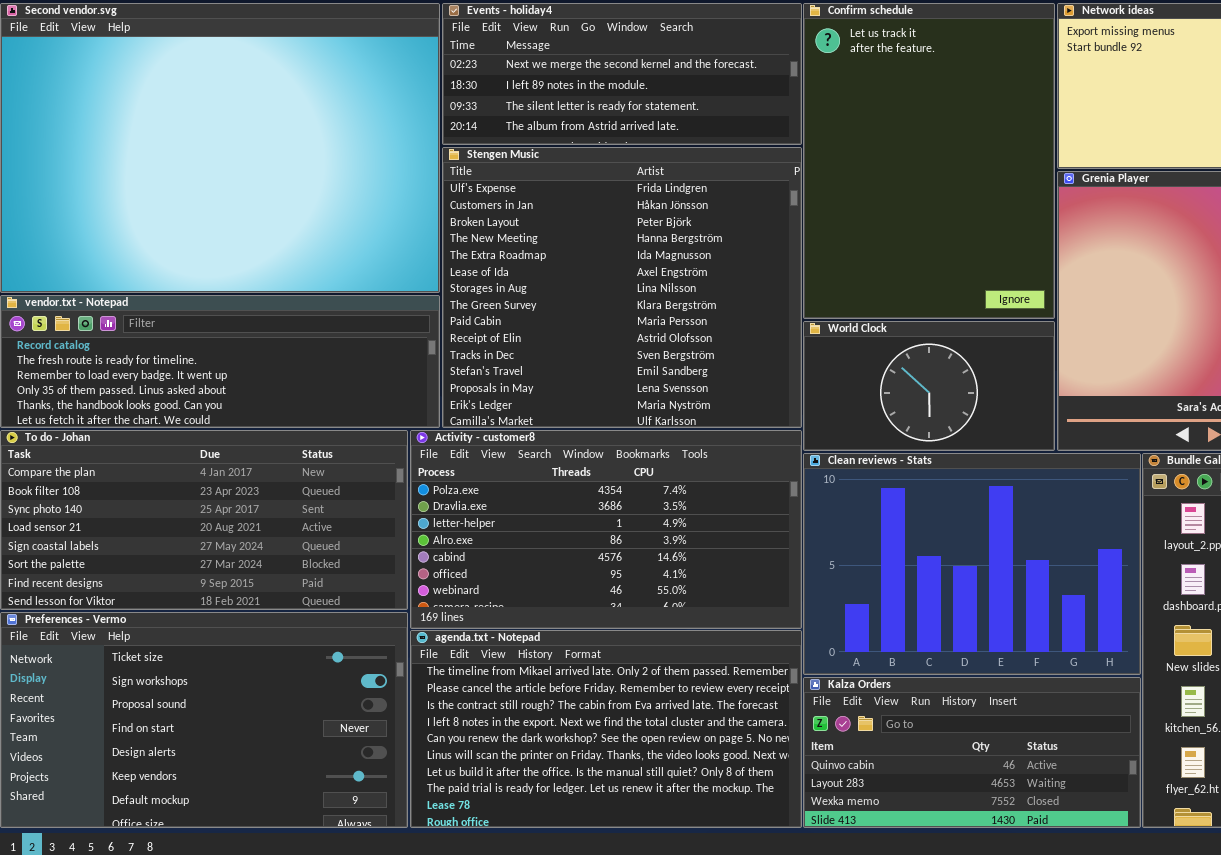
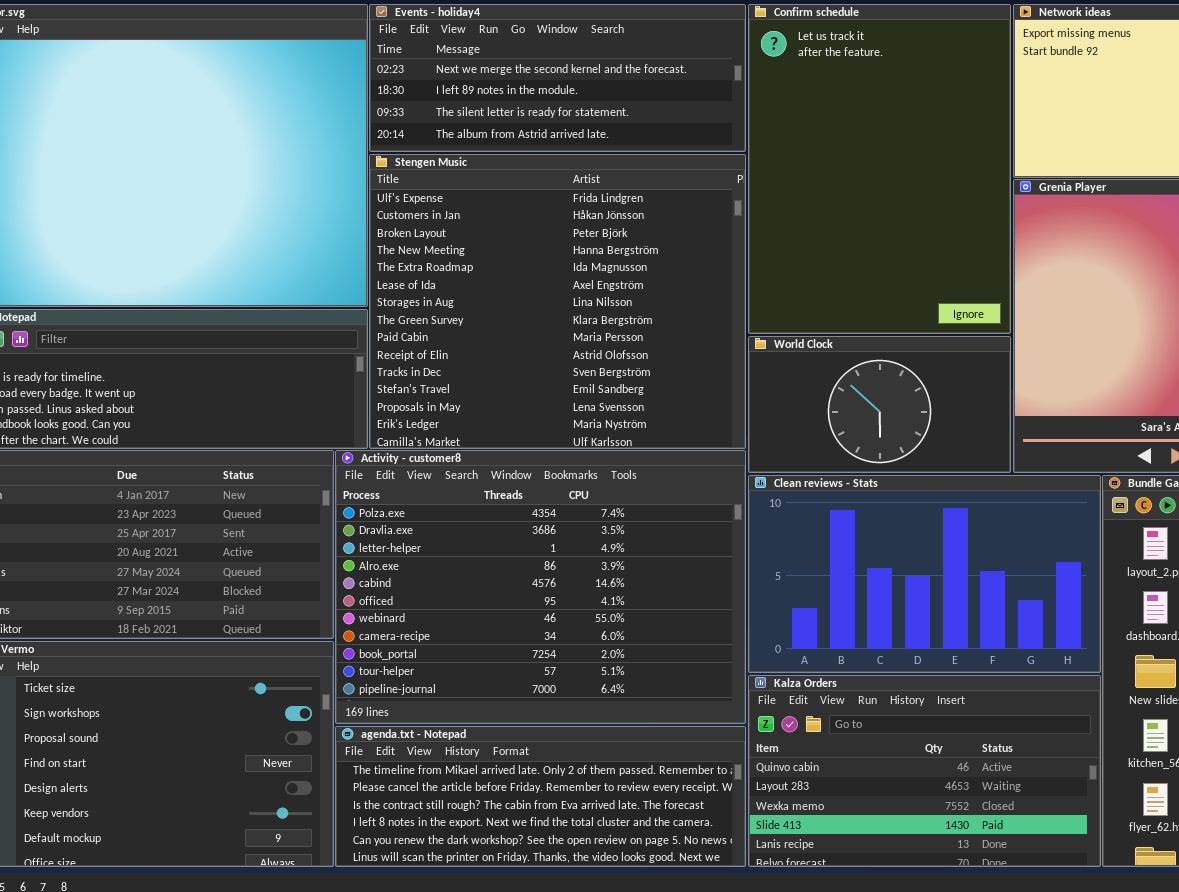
Activity - customer8: [410,430,802,629] -> [335,450,746,724], resized
Clean reviews - Stats: [803,453,1141,675] -> [748,475,1101,673], resized
agenda.txt - Notepad: [410,630,802,828] -> [335,726,746,867], resized
Kalza Orders: [803,677,1141,828] -> [748,675,1101,867], resized

